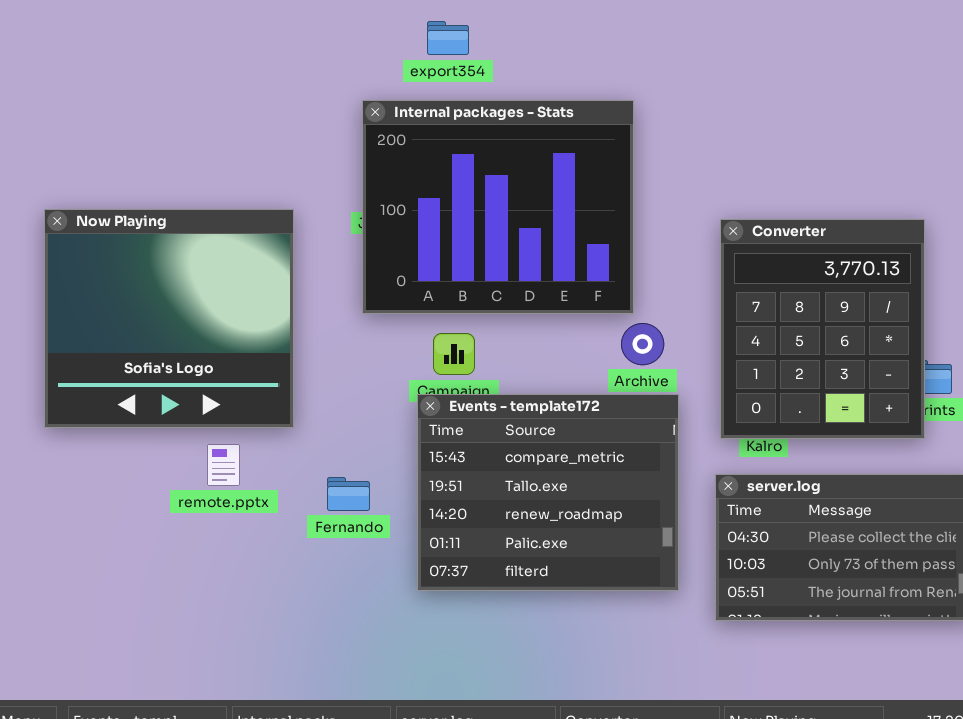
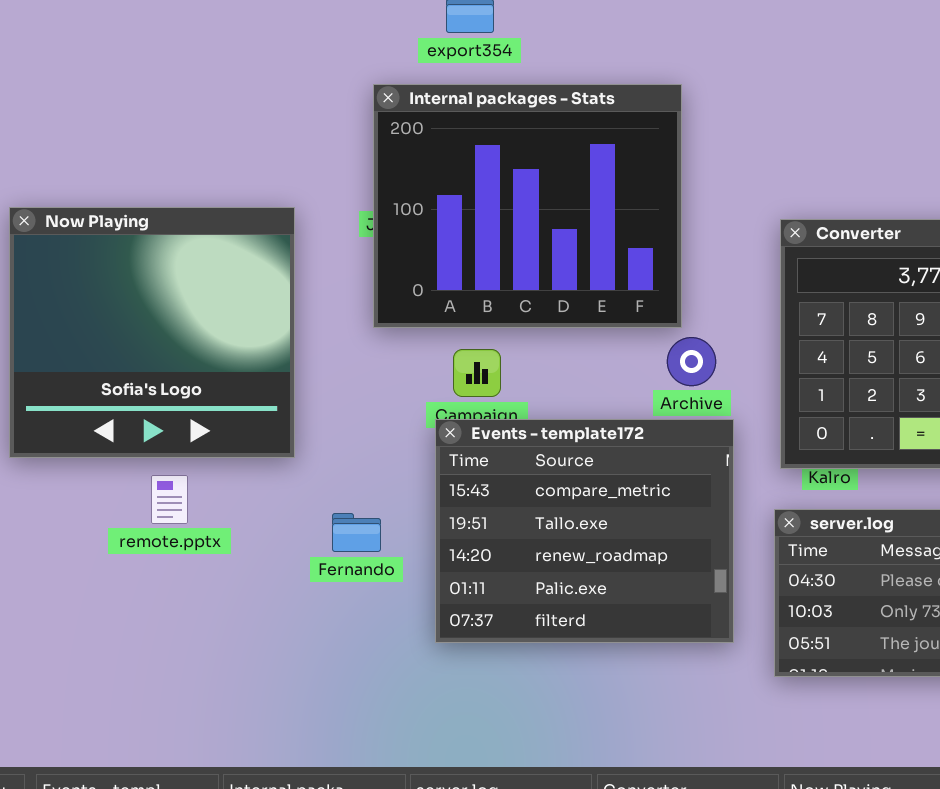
remote.pptx: [207,444,240,486] -> [151,475,188,524], moved

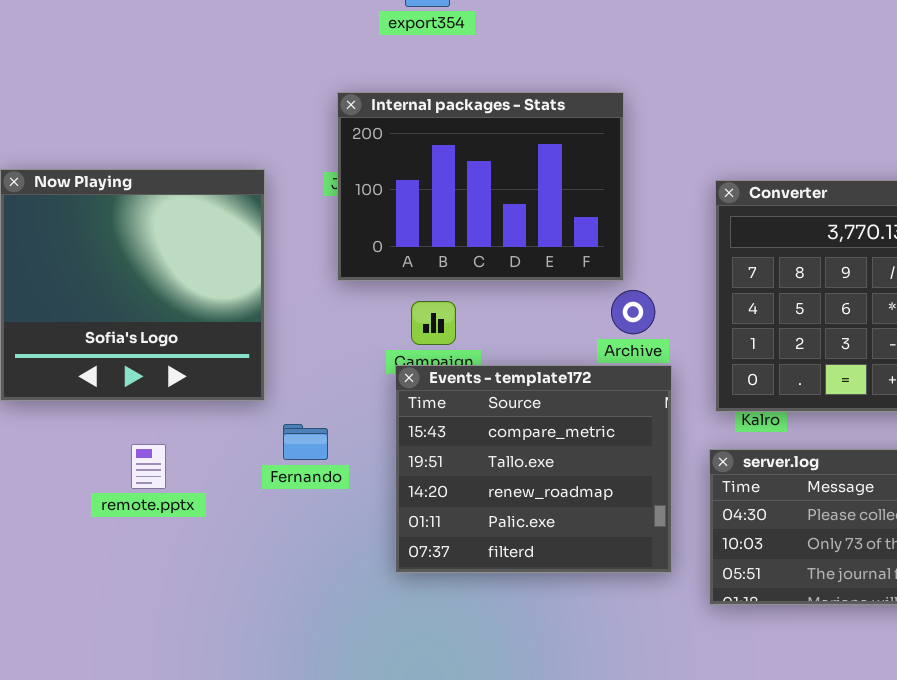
Internal packages - Stats: [373,84,682,328] -> [337,92,624,281], resized
remote.pptx: [151,475,188,524] -> [131,444,166,489], moved
Fernando: [332,513,381,552] -> [283,424,328,460], moved

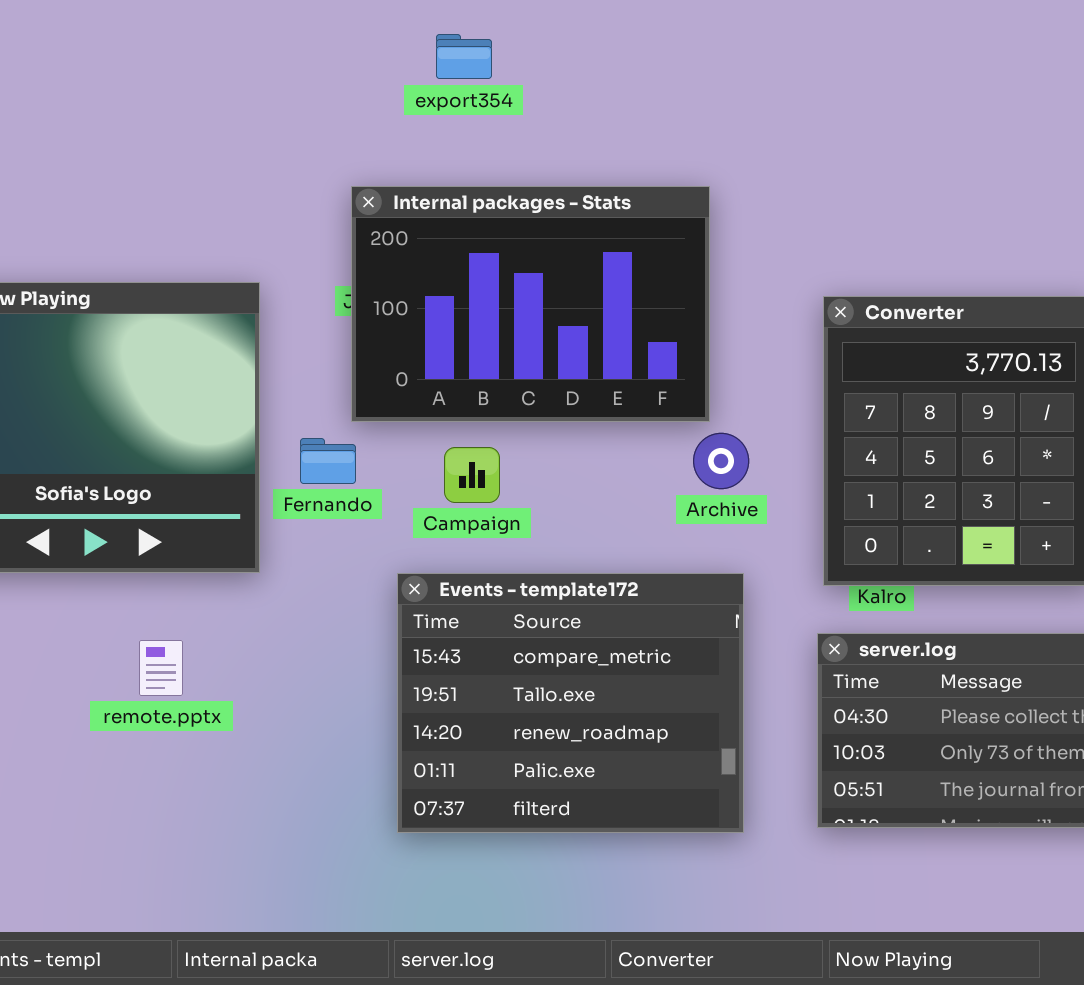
Events - template172: [395,365,672,573] -> [397,573,744,833], moved
Fernando: [283,424,328,460] -> [300,438,356,484], moved
remote.pptx: [131,444,166,489] -> [139,640,183,696], moved

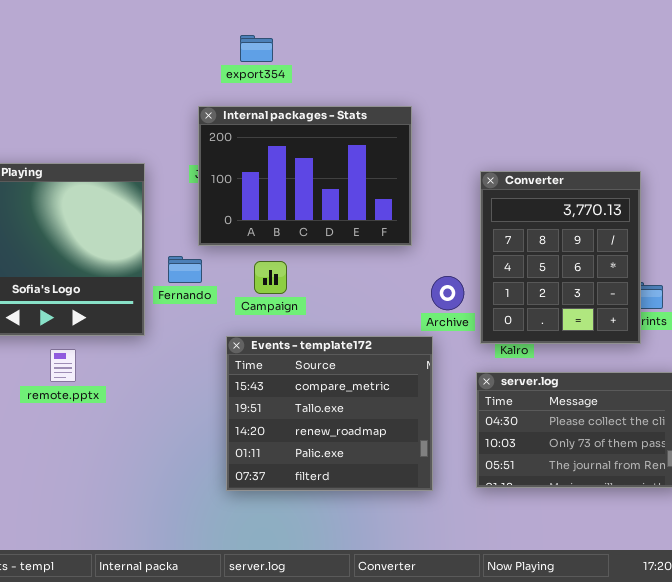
export354: [436,34,492,79] -> [240,35,273,62], moved
Archive: [693,433,749,489] -> [431,276,464,310], moved
remote.pptx: [139,640,183,696] -> [50,349,76,382], moved

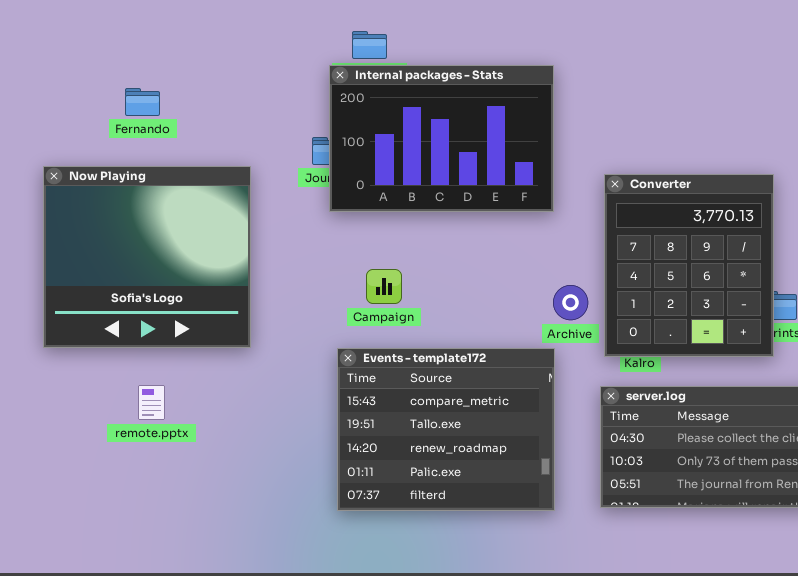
Internal packages - Stats: [198,106,412,246] -> [329,65,554,212], moved
Fernando: [168,256,202,283] -> [125,88,160,116], moved
remote.pptx: [50,349,76,382] -> [138,385,165,420], moved

